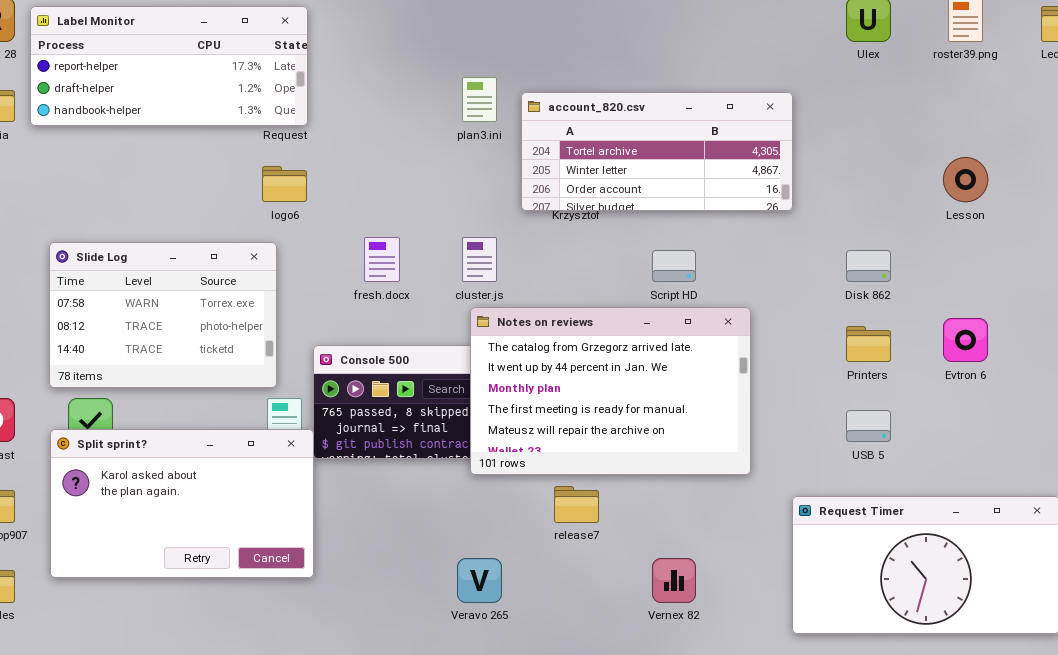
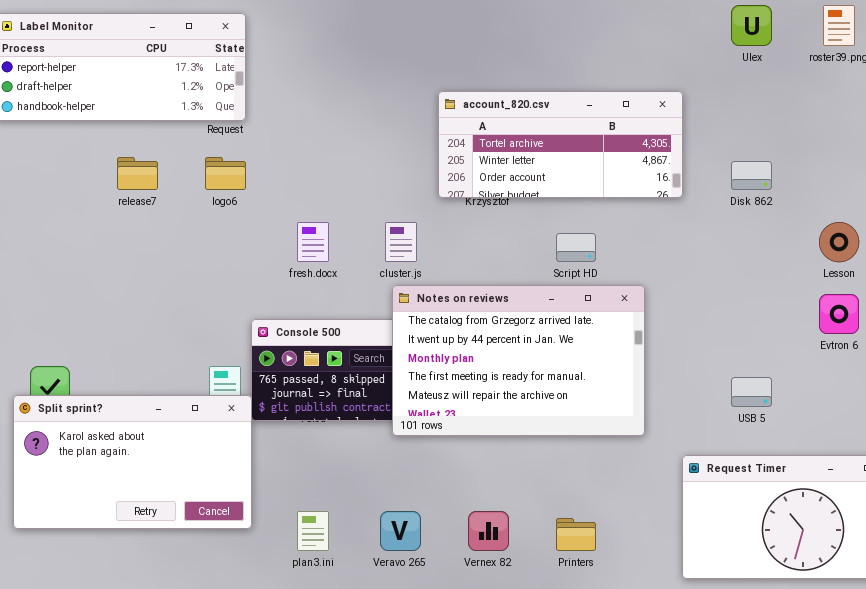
plan3.ini: [462,77,497,122] -> [297,511,329,551], moved
Lesson: [943,157,988,202] -> [819,222,859,262], moved
Slide Log: [49,242,277,388] -> none, closed
Disk 862: [846,250,891,282] -> [731,161,772,190], moved
Printers: [846,326,891,362] -> [556,518,596,551], moved
release7: [554,486,599,523] -> [117,157,158,190], moved
Vernex 82: [652,558,696,603] -> [468,511,509,551], moved

